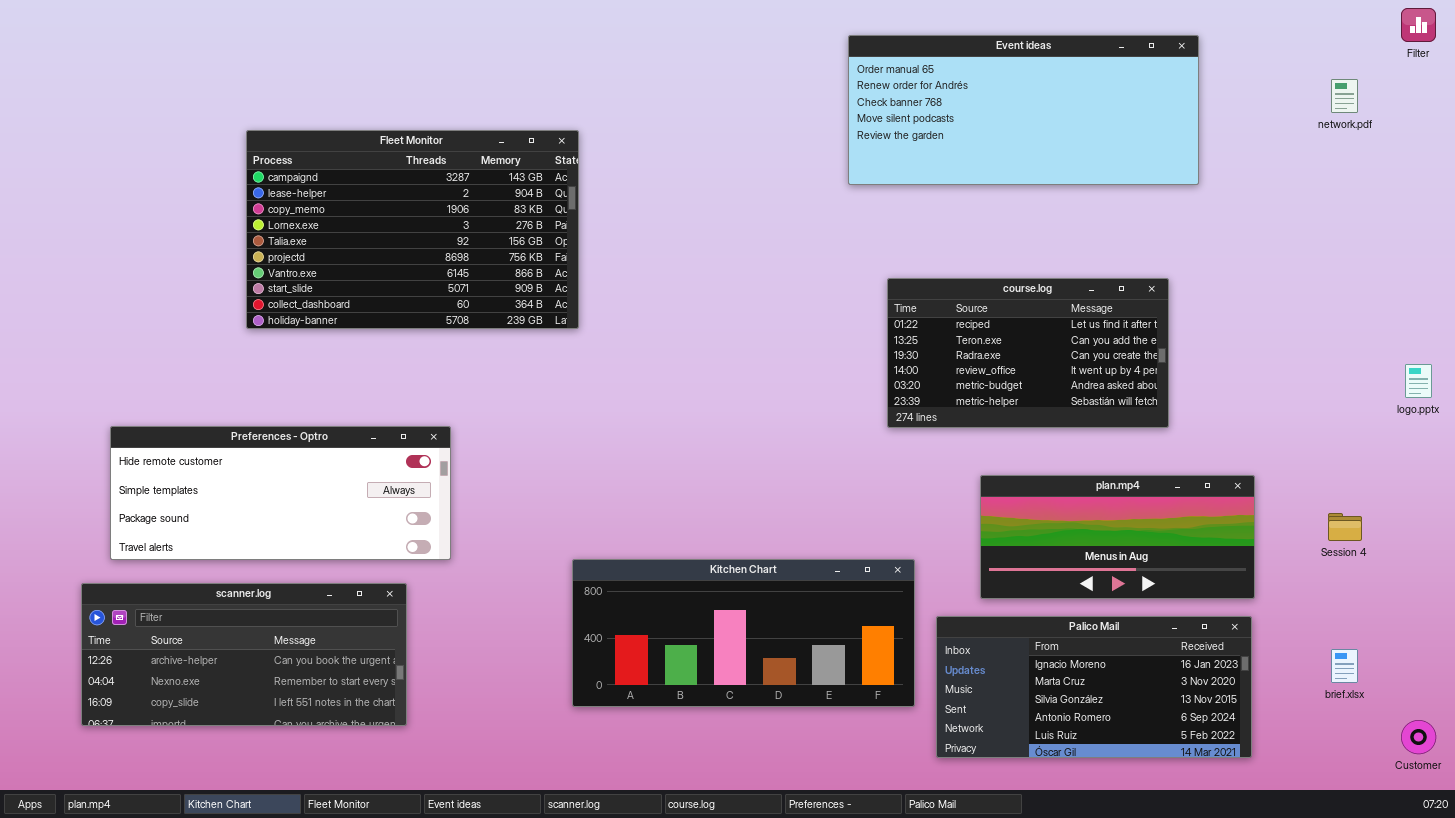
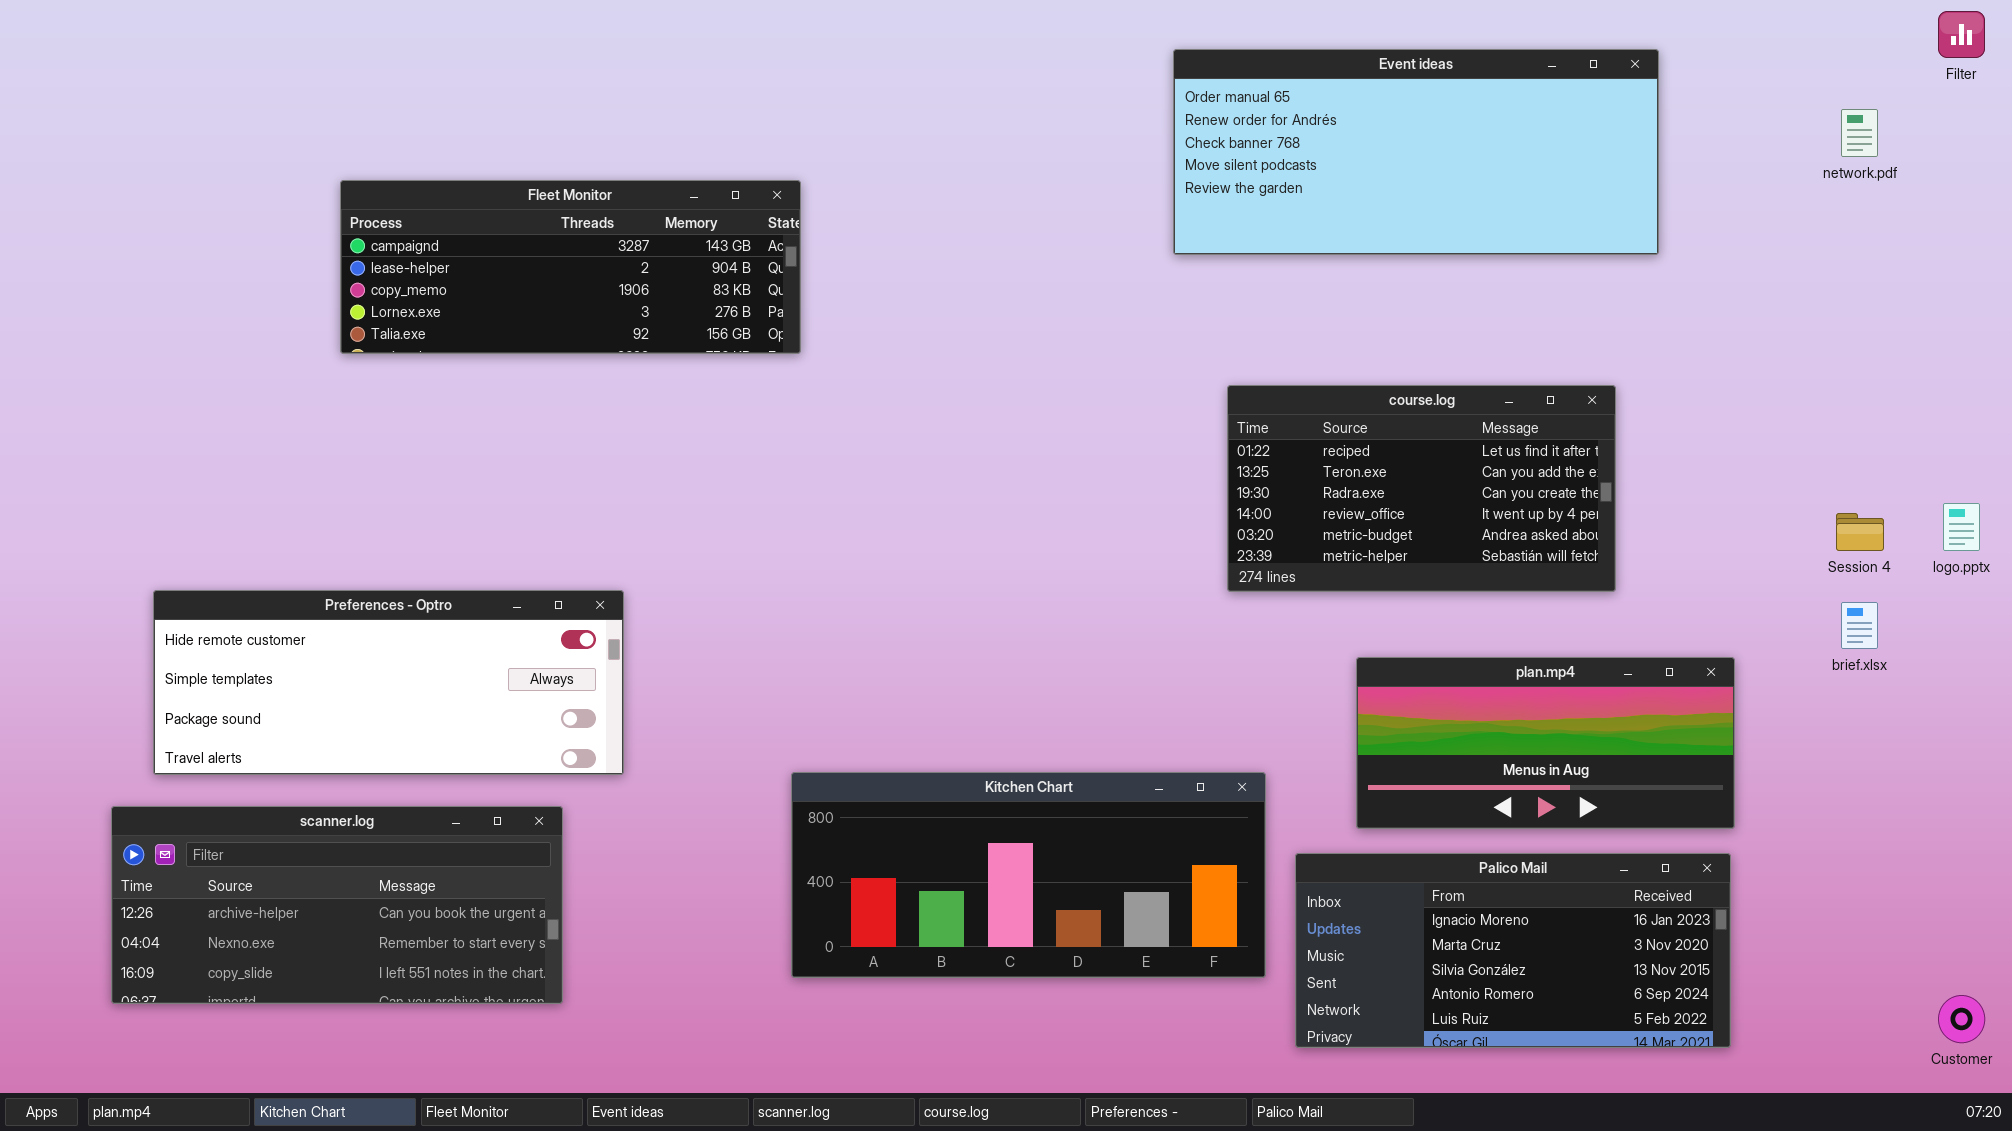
Fleet Monitor: [246,130,579,329] -> [340,180,801,354], resized
Session 4: [1328,513,1362,541] -> [1836,513,1884,551], moved
brief.xlsx: [1331,649,1358,683] -> [1841,602,1878,649], moved

